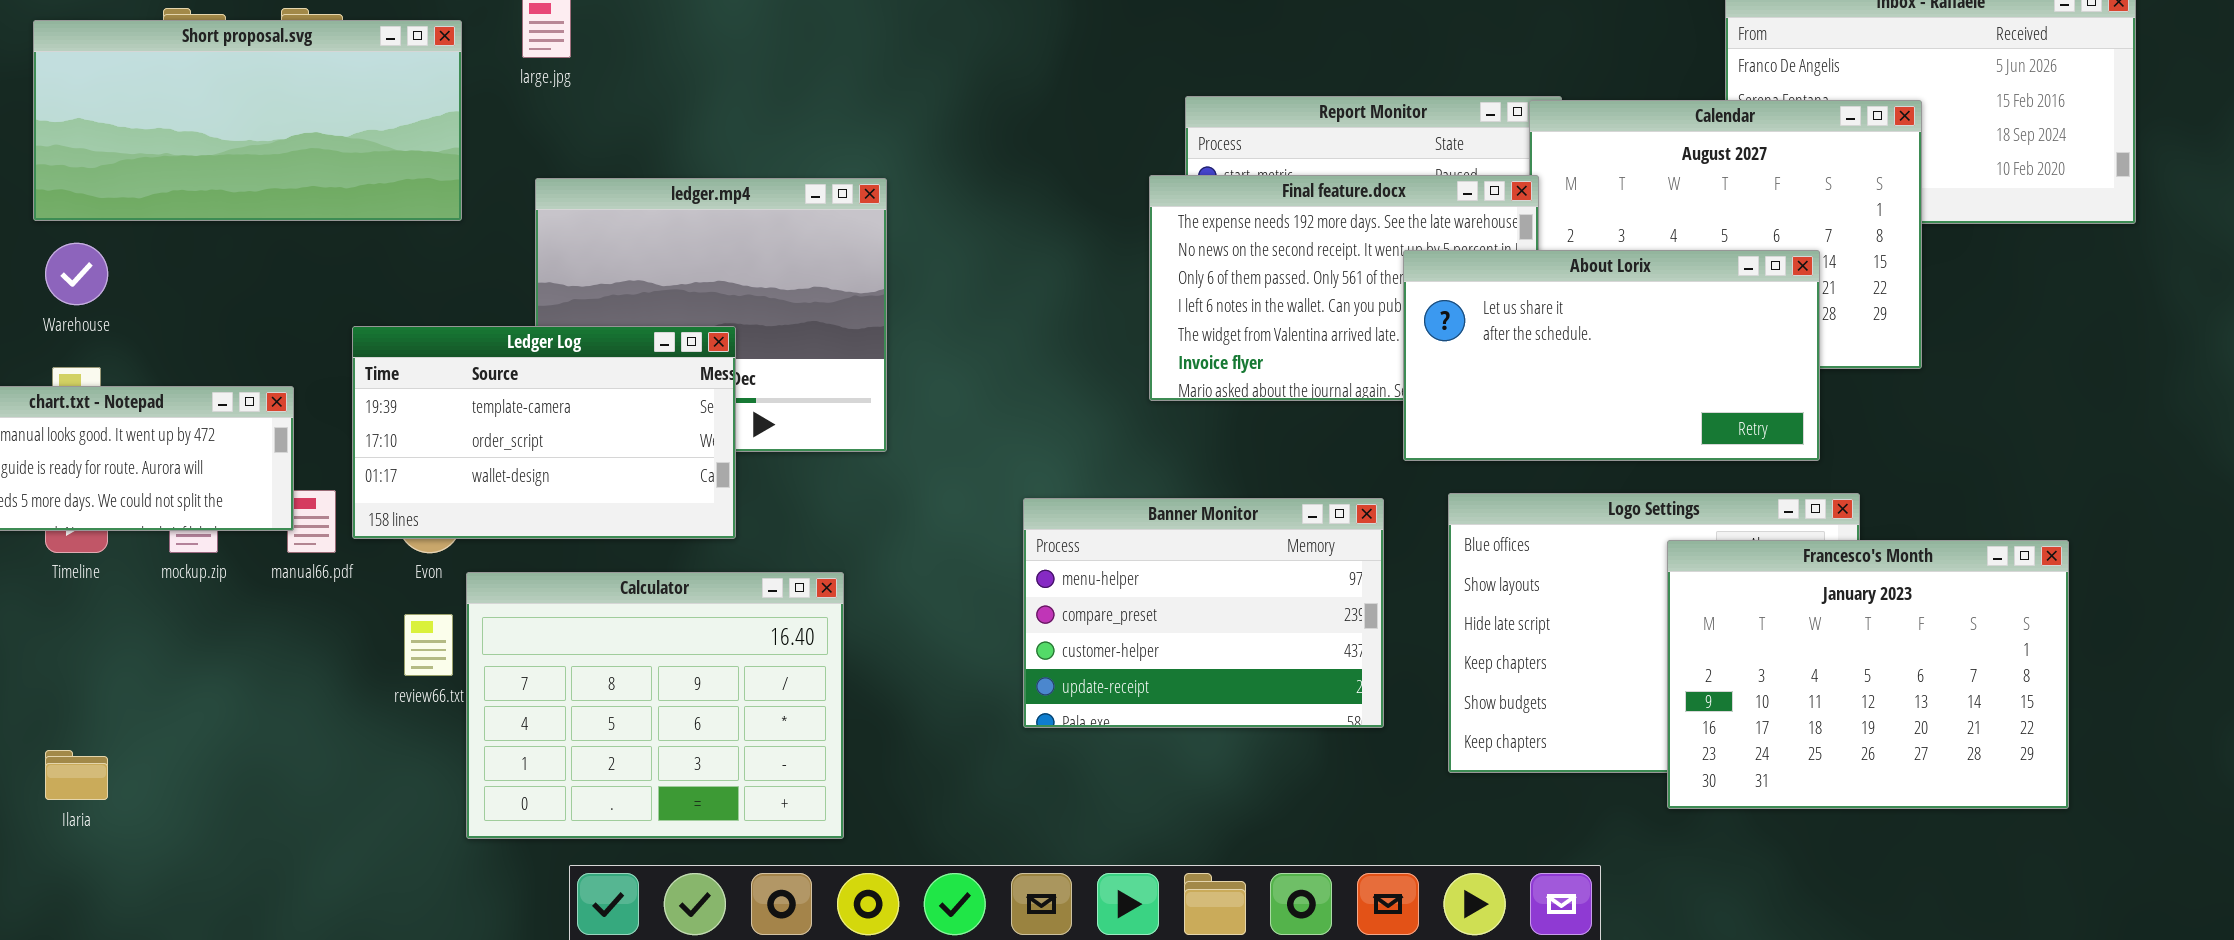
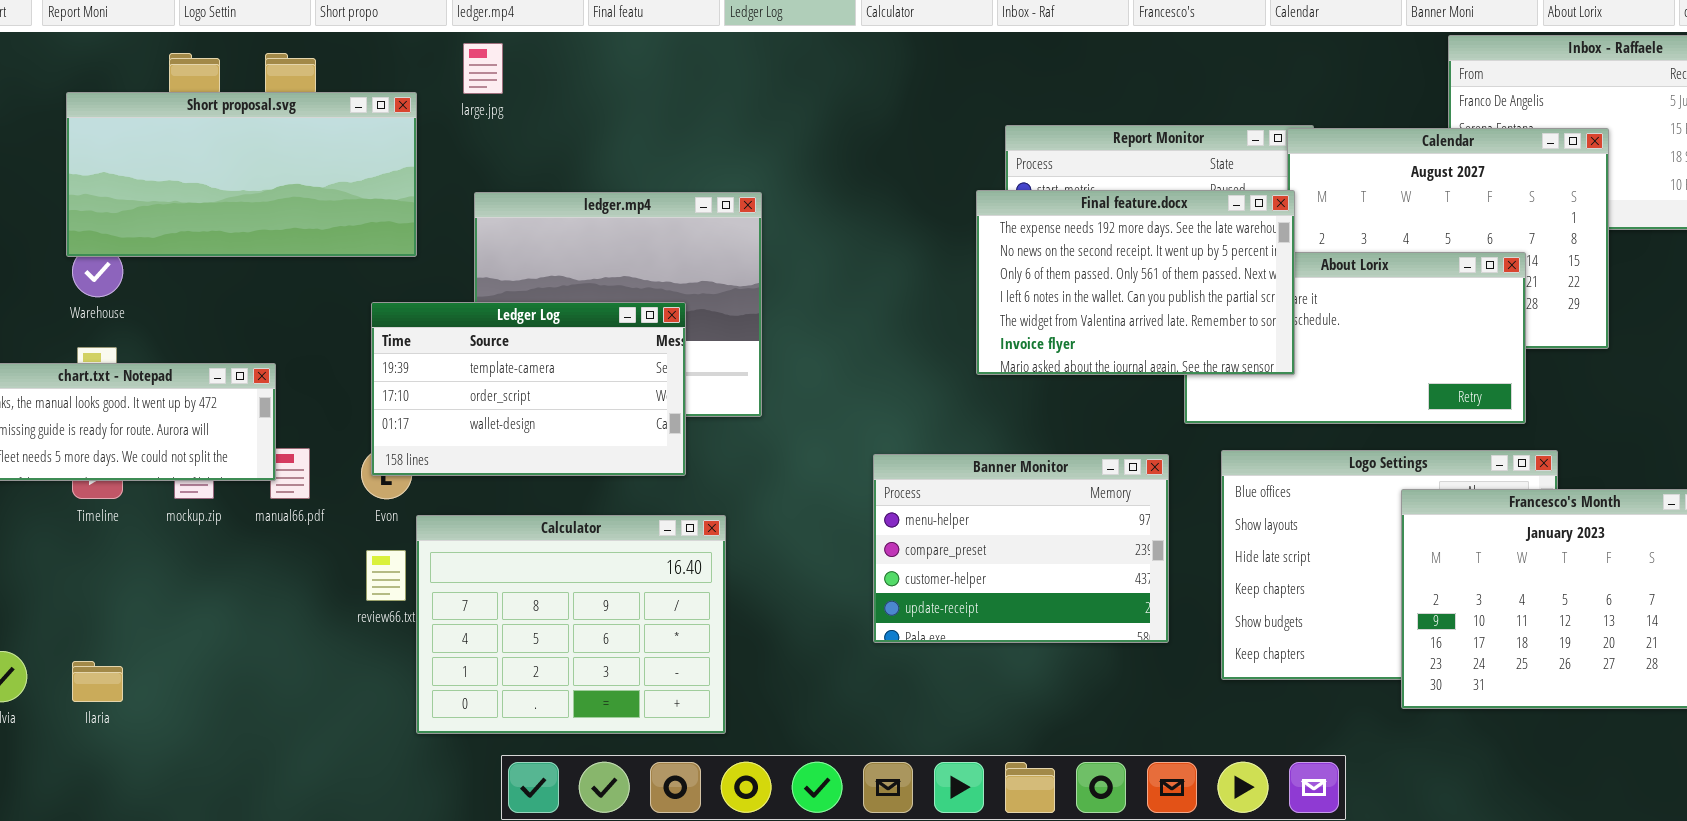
Short proposal.svg: [33,20,462,221] -> [66,92,417,257], moved
Final feature.docx: [1149,175,1539,401] -> [976,190,1295,375], raised
Ledger Log: [352,326,736,539] -> [371,302,686,476], moved

